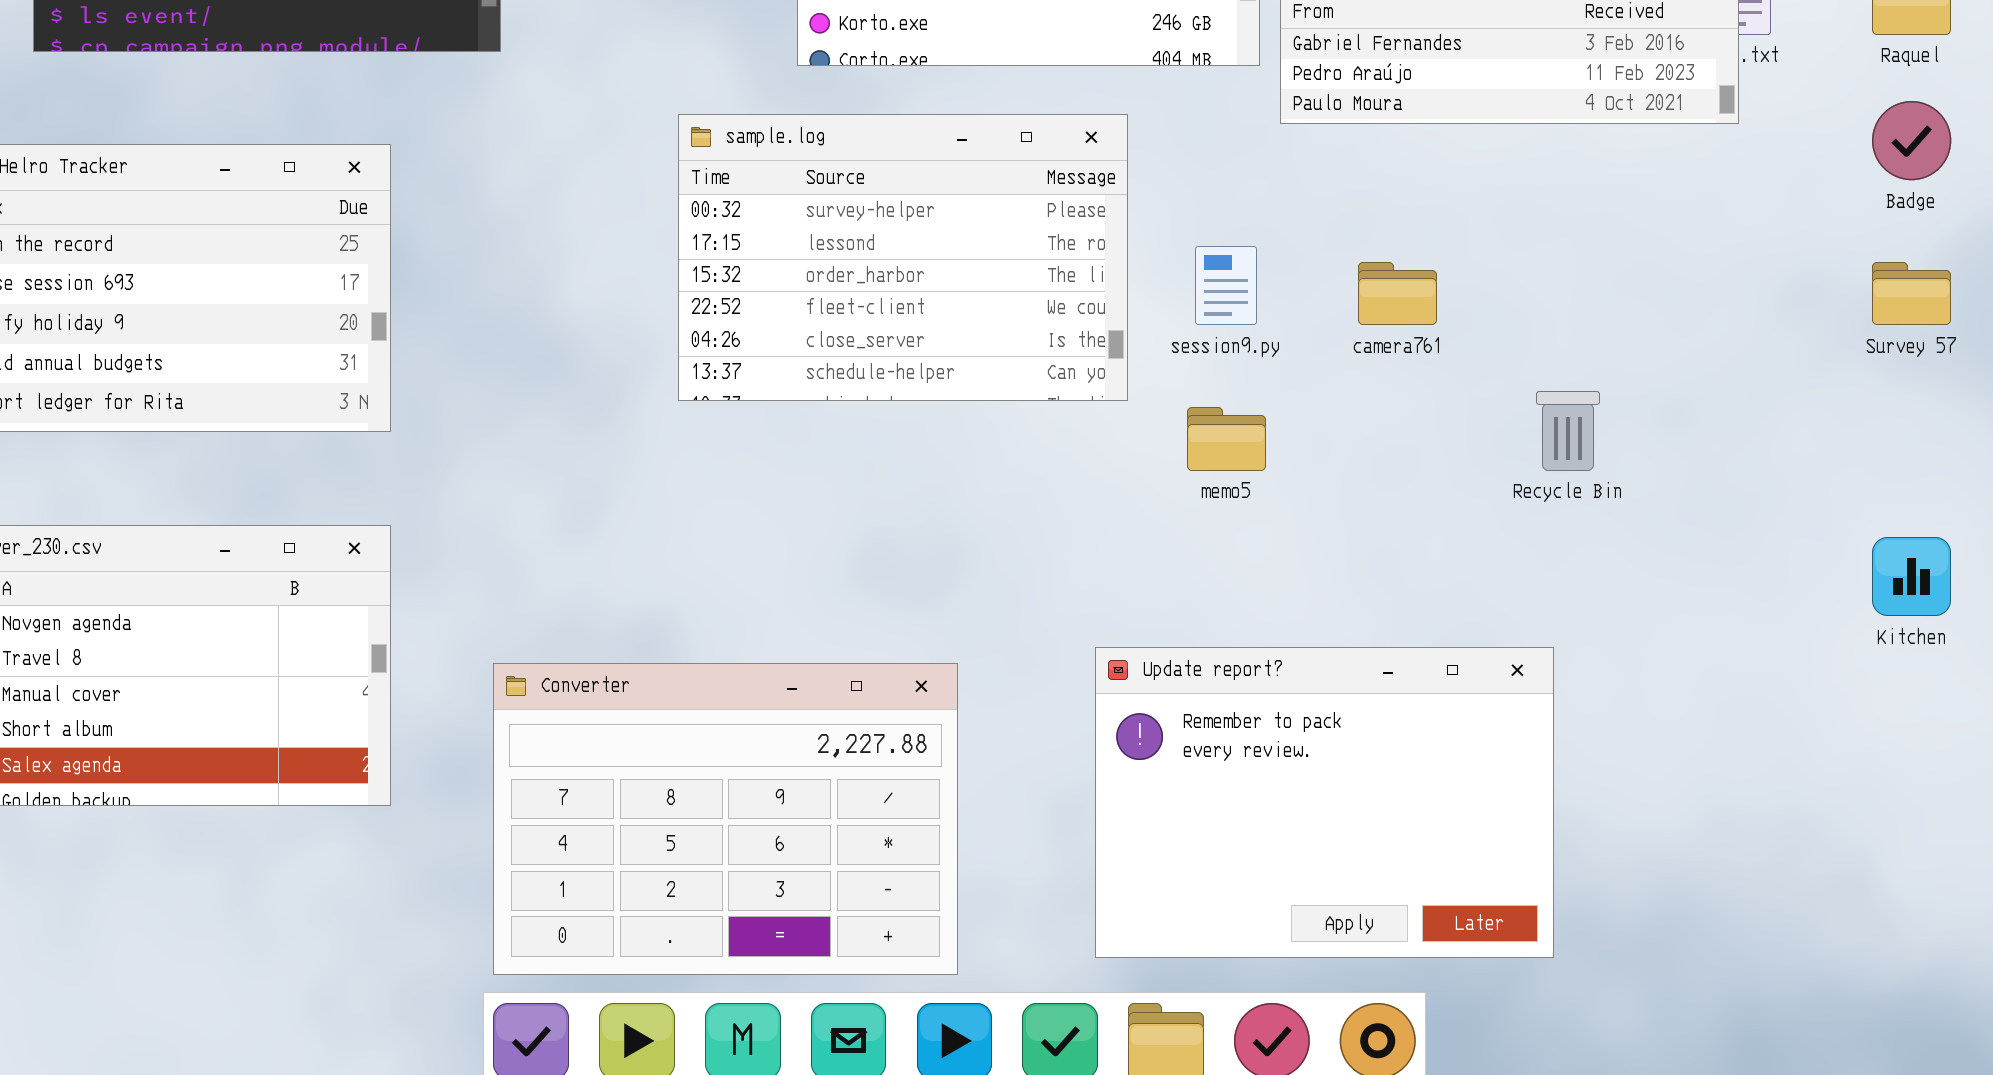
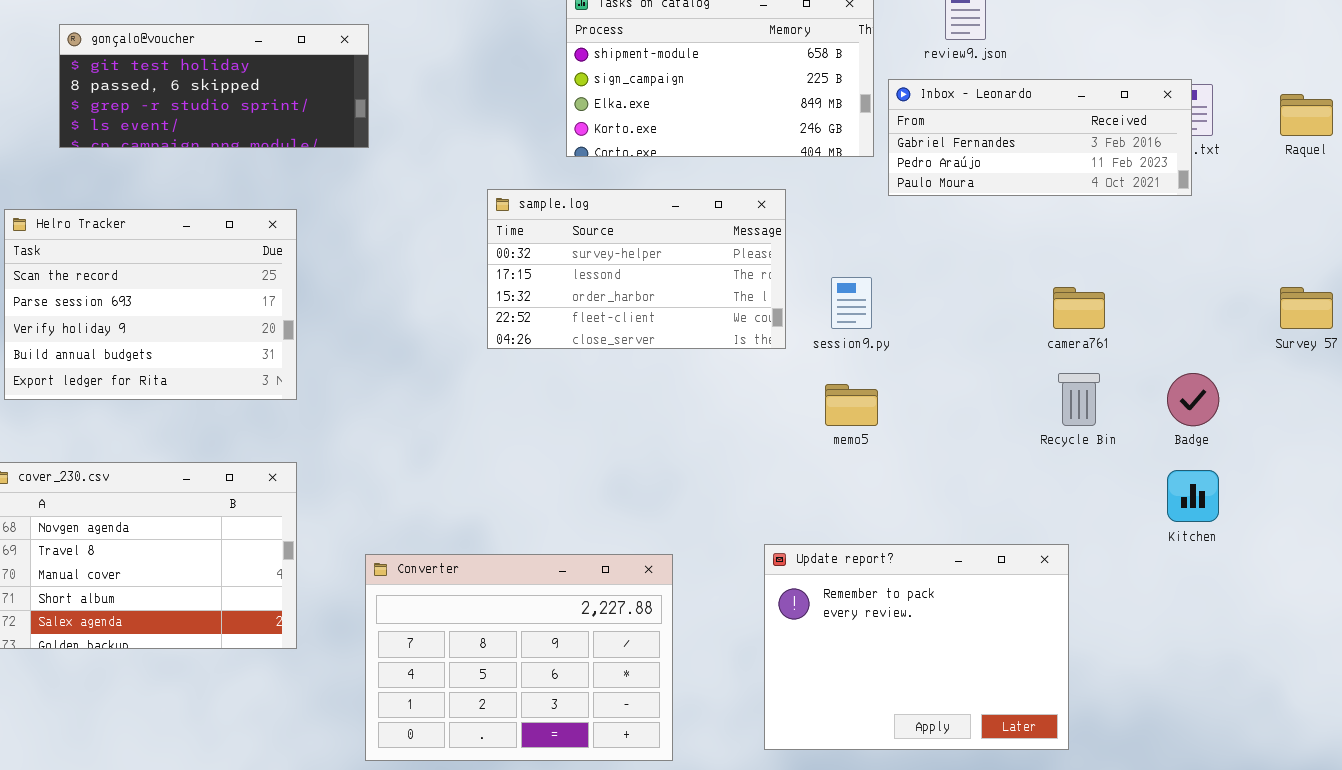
Badge: [1872,101,1951,180] -> [1167,373,1219,426], moved
sample.log: [678,114,1128,401] -> [487,189,786,349], resized
camera761: [1358,262,1437,325] -> [1053,287,1105,329], moved
Kitchen: [1872,537,1951,616] -> [1167,470,1219,522], moved

